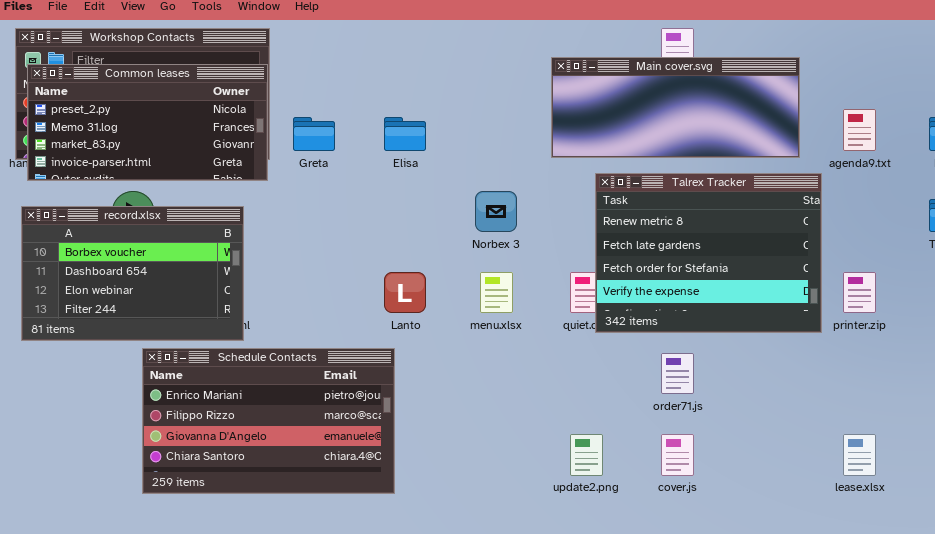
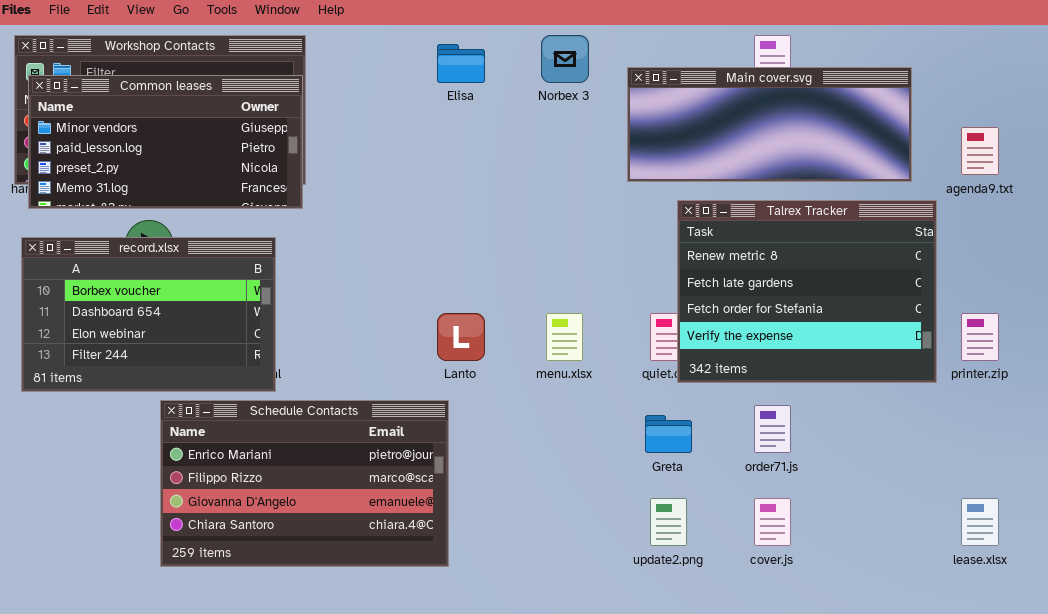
Common leases: [27,64,268,181] -> [28,75,303,209], scrolled up 2 rows
Greta: [293,117,335,151] -> [645,415,692,453], moved
Elisa: [384,117,426,151] -> [437,44,485,83], moved
Norbex 3: [475,191,517,232] -> [541,35,589,83], moved

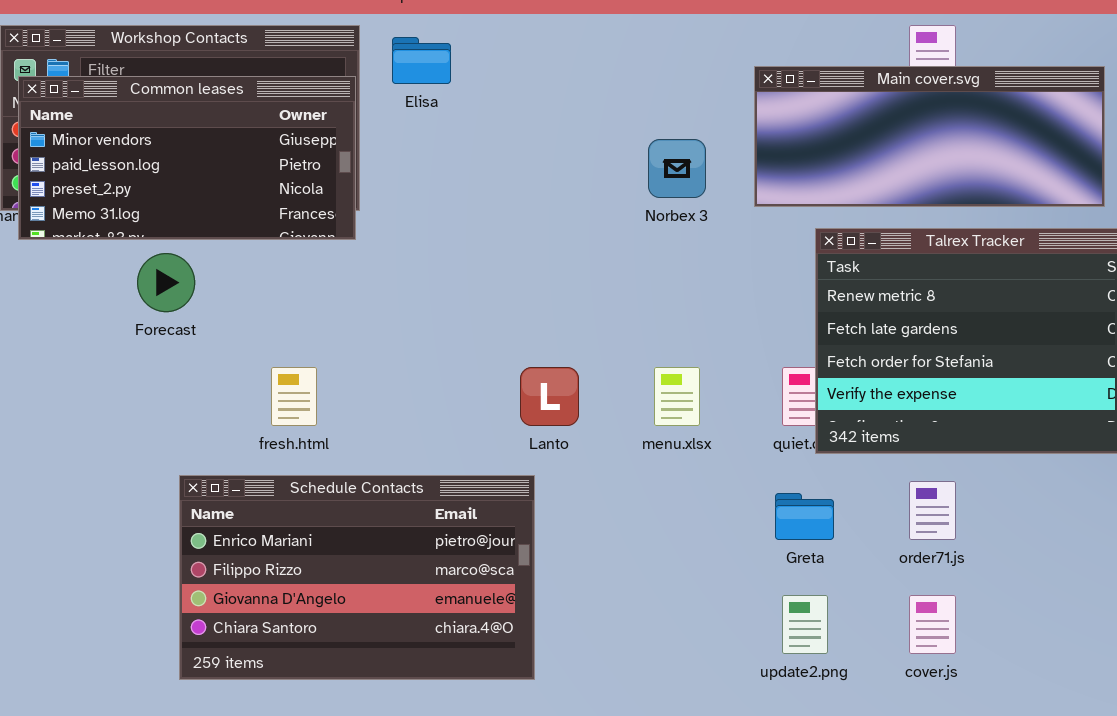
Norbex 3: [541,35,589,83] -> [648,139,706,198], moved
Elisa: [437,44,485,83] -> [392,37,451,84], moved
record.xlsx: [21,237,276,392] -> none, closed

